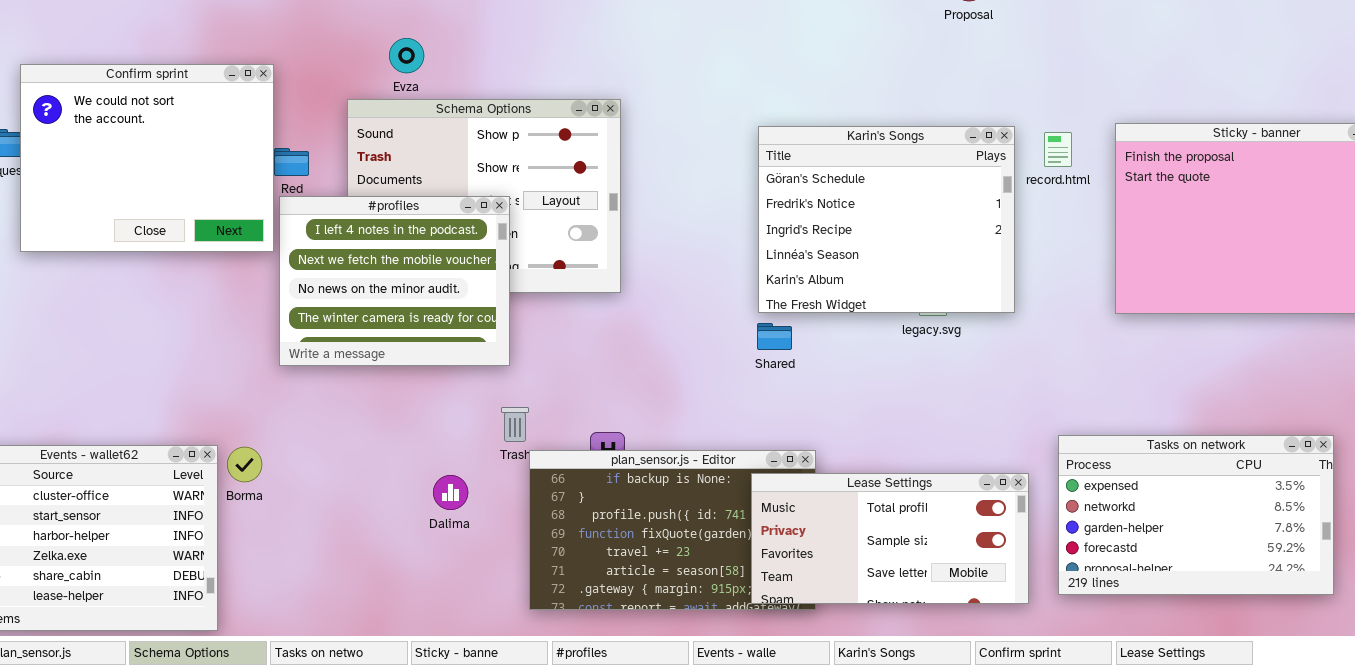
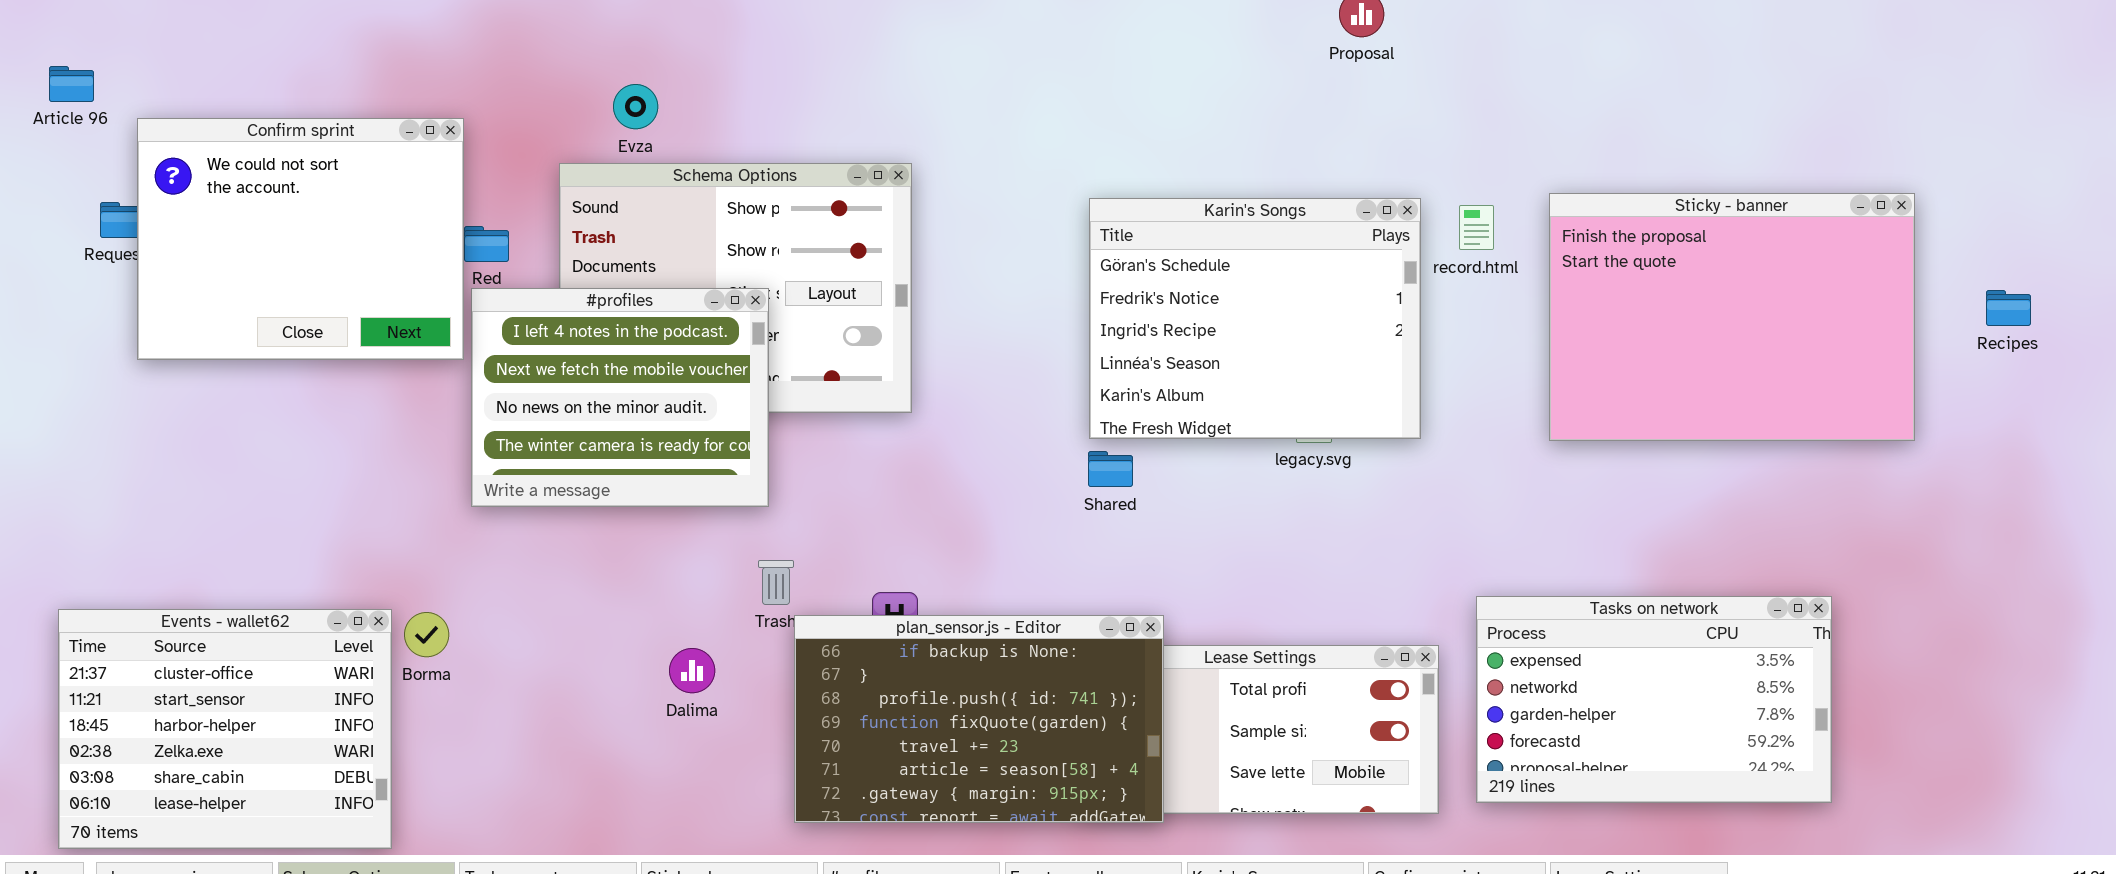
plan_sensor.js - Editor: [529,450,816,610] -> [794,615,1164,823], raised

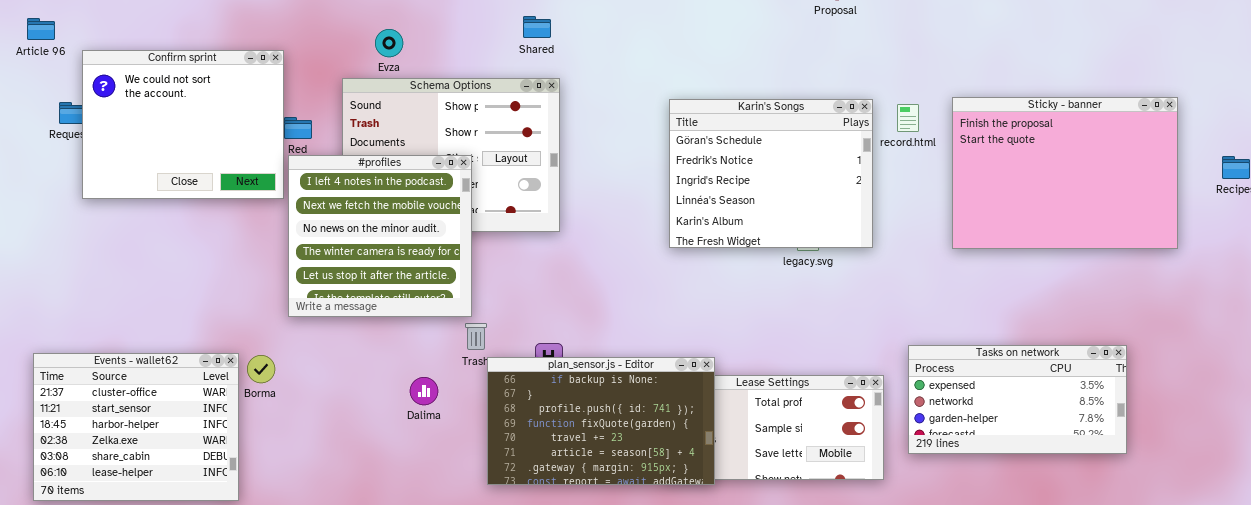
#profiles: [471,288,769,507] -> [288,155,472,317], resized
Shared: [1088,451,1133,487] -> [523,16,551,38], moved
Tasks on network: [1476,596,1832,803] -> [908,345,1127,454], resized

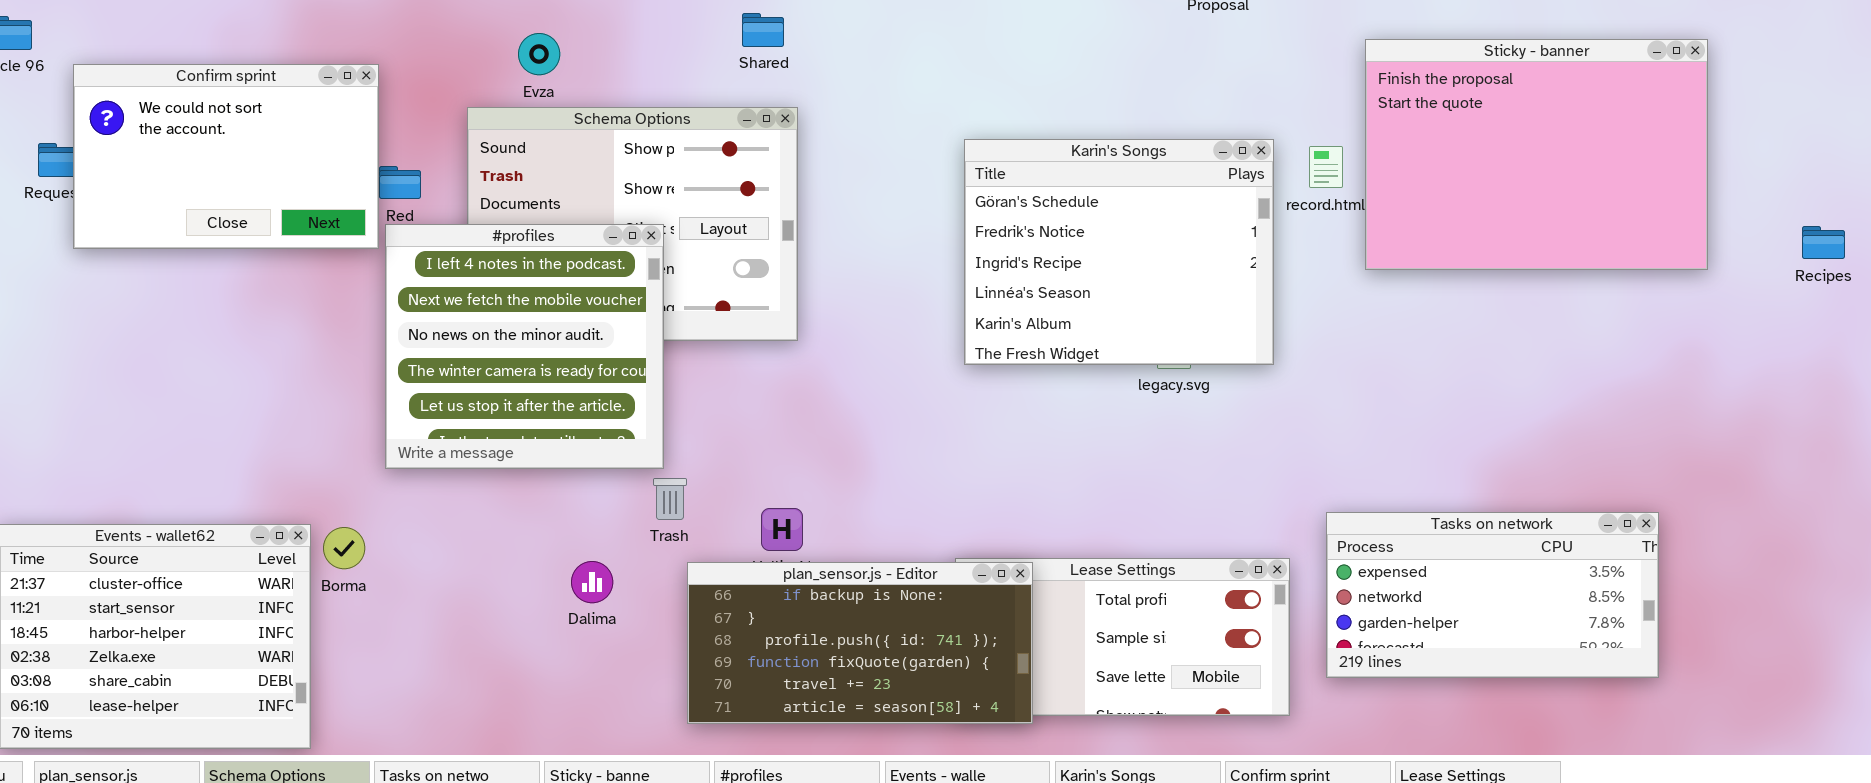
Confirm sprint: [82,50,284,199] -> [73,64,379,249], resized
Sticky - banner: [952,97,1178,249] -> [1365,39,1708,270], moved
plan_sensor.js - Editor: [487,357,715,485] -> [687,562,1033,724], resized

